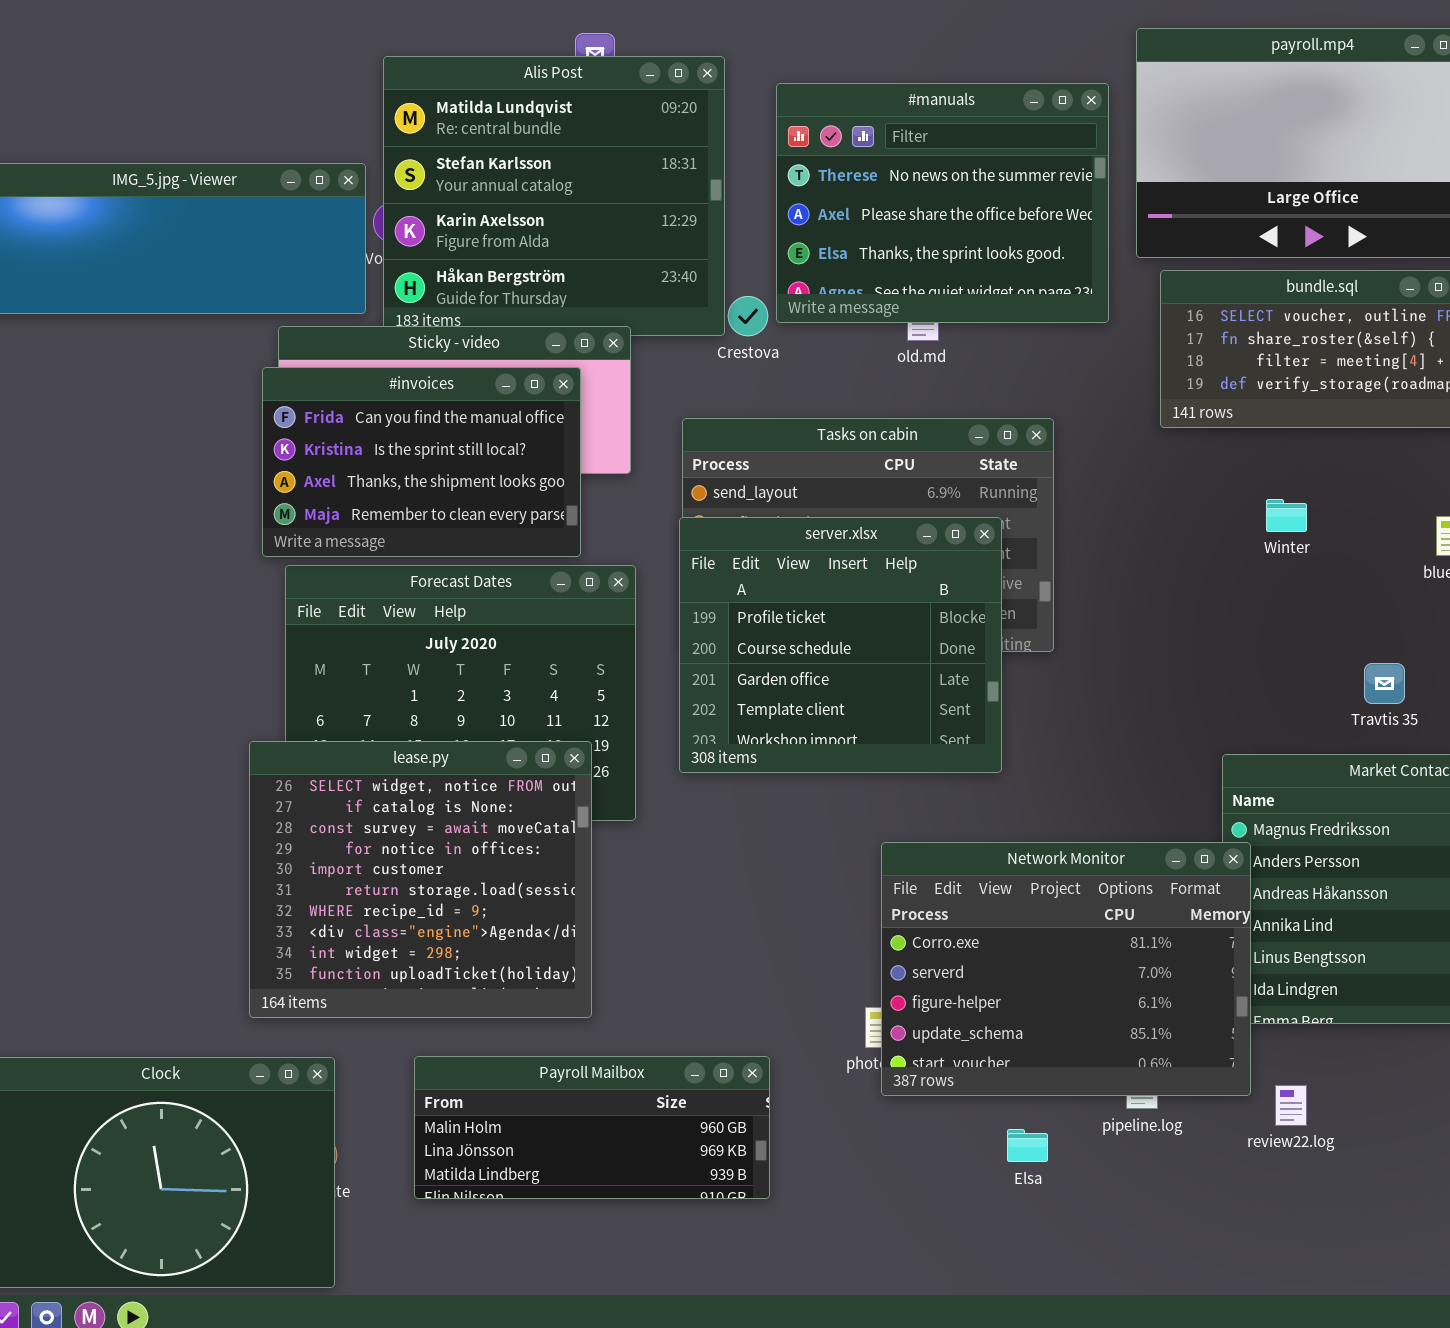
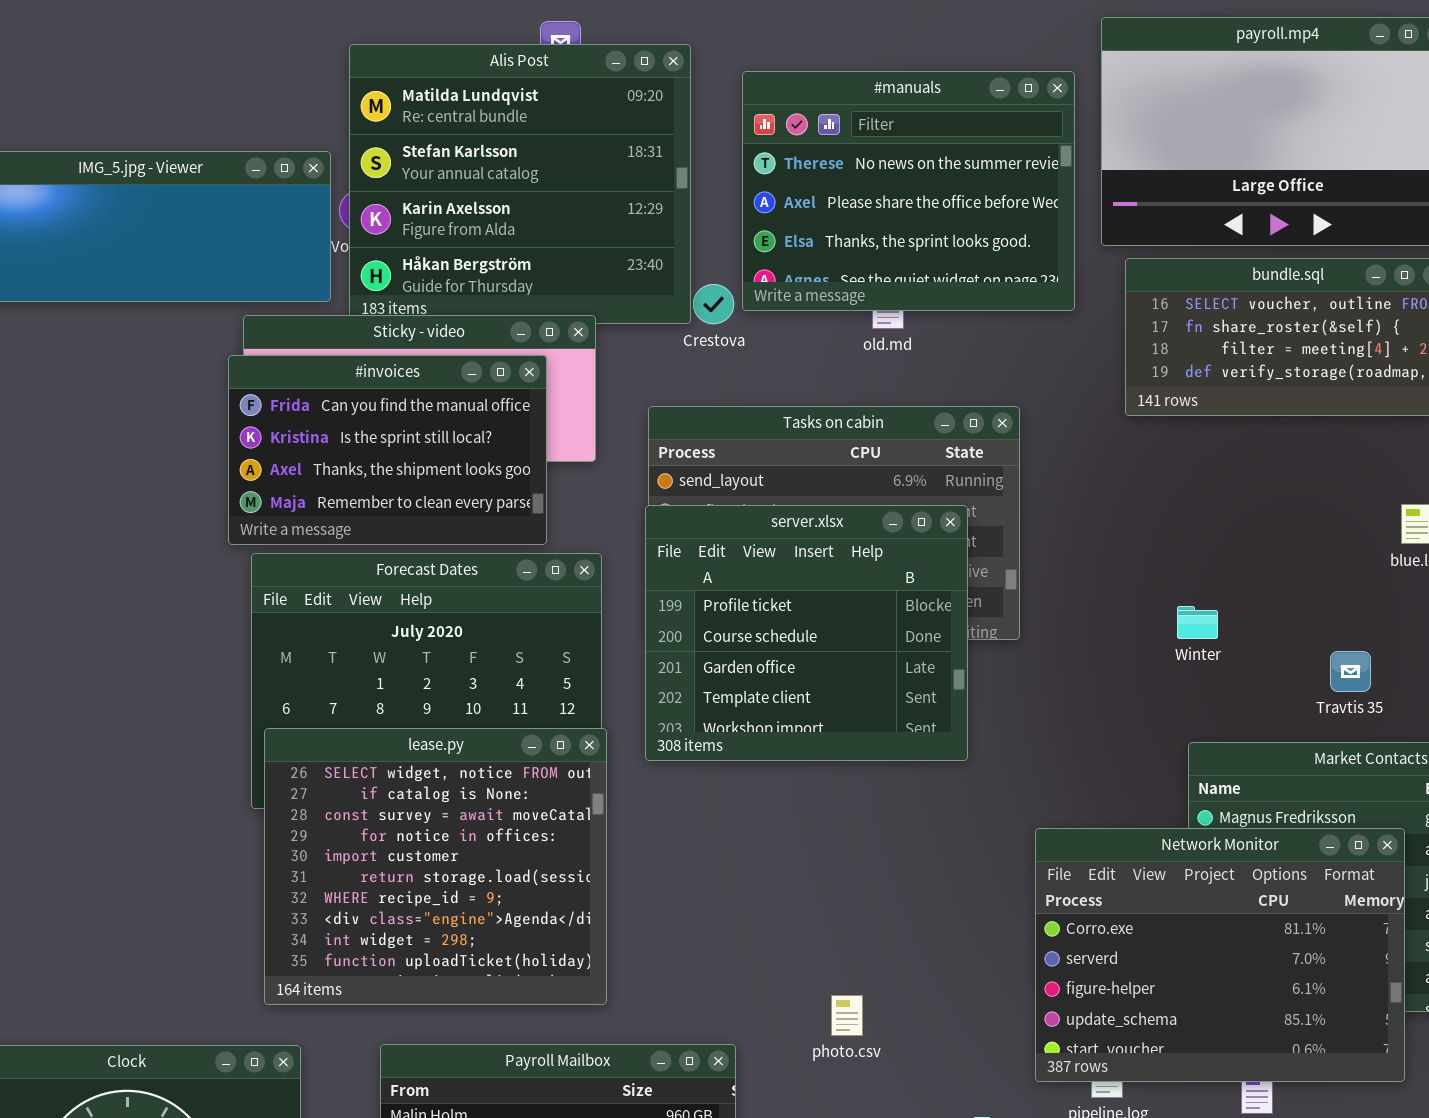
Winter: [1266,499,1307,532] -> [1177,606,1218,639], moved
lease.py: [249,741,592,1018] -> [264,728,607,1005], moved
Network Monitor: [881,842,1251,1096] -> [1035,828,1405,1082], moved

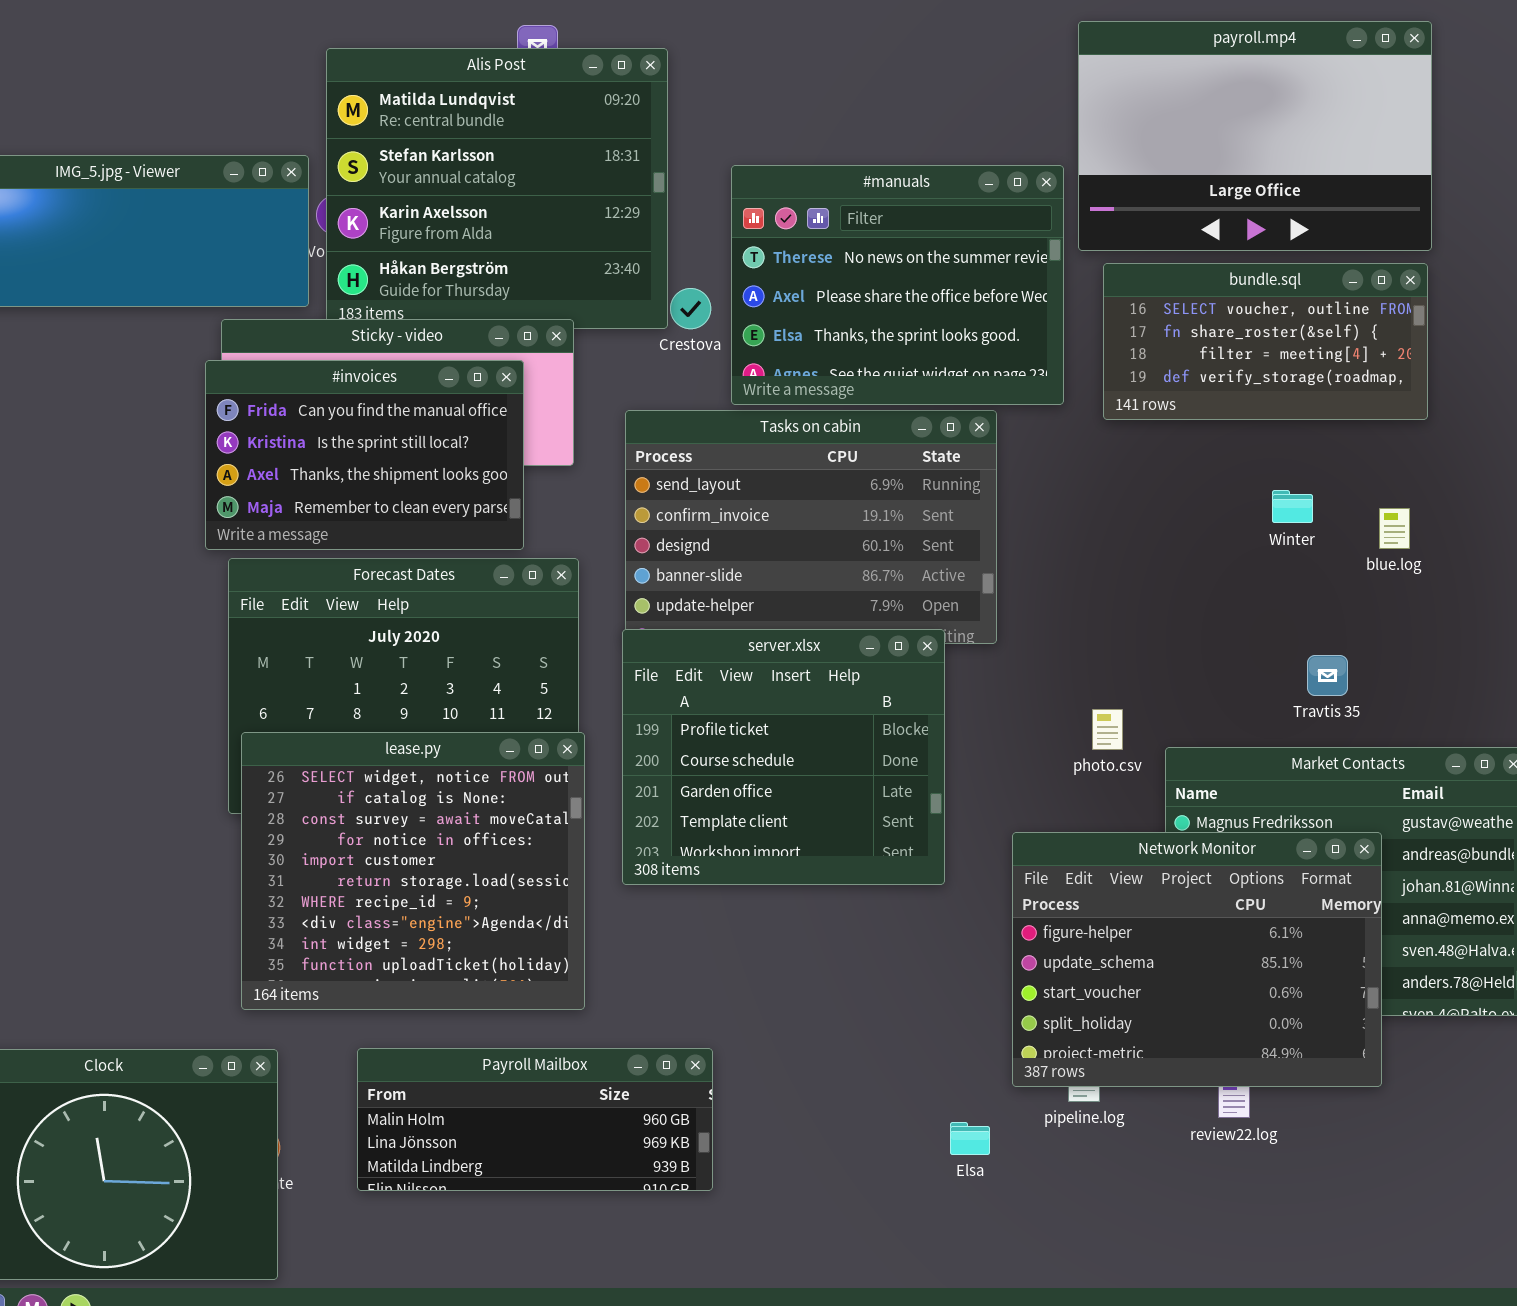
#manuals: [742,71,1075,311] -> [731,165,1064,405], moved
server.xlsx: [645,505,968,761] -> [622,629,945,885], moved
Winter: [1177,606,1218,639] -> [1272,490,1313,523], moved
Network Monitor: [1035,828,1405,1082] -> [1012,832,1382,1087], scrolled down 2 rows
photo.csv: [831,995,863,1036] -> [1092,709,1123,750], moved

